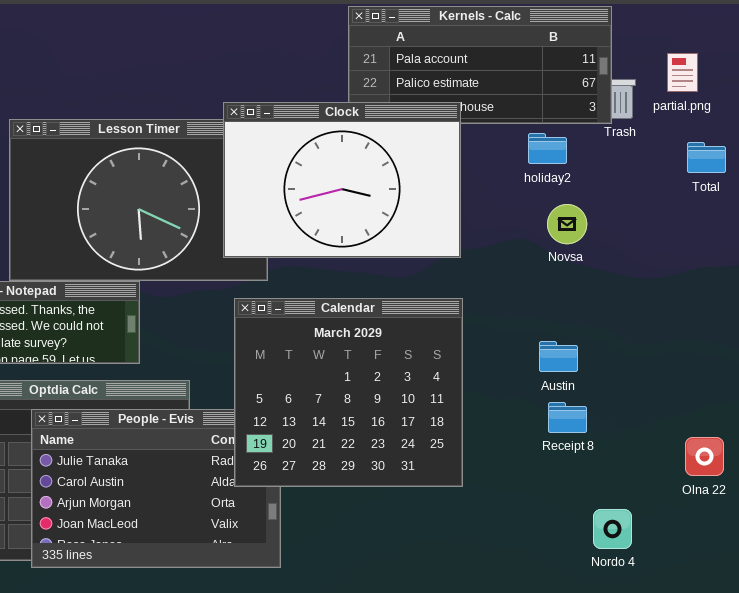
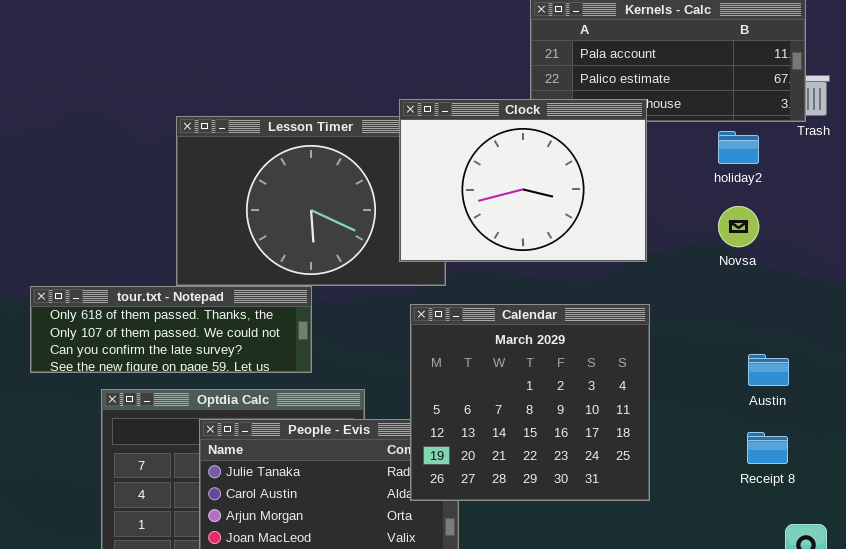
Novsa: [547,204,587,244] -> [718,206,759,247], moved
Austin: [539,341,578,372] -> [748,354,789,386], moved
Receipt 8: [548,402,587,433] -> [747,432,788,464], moved

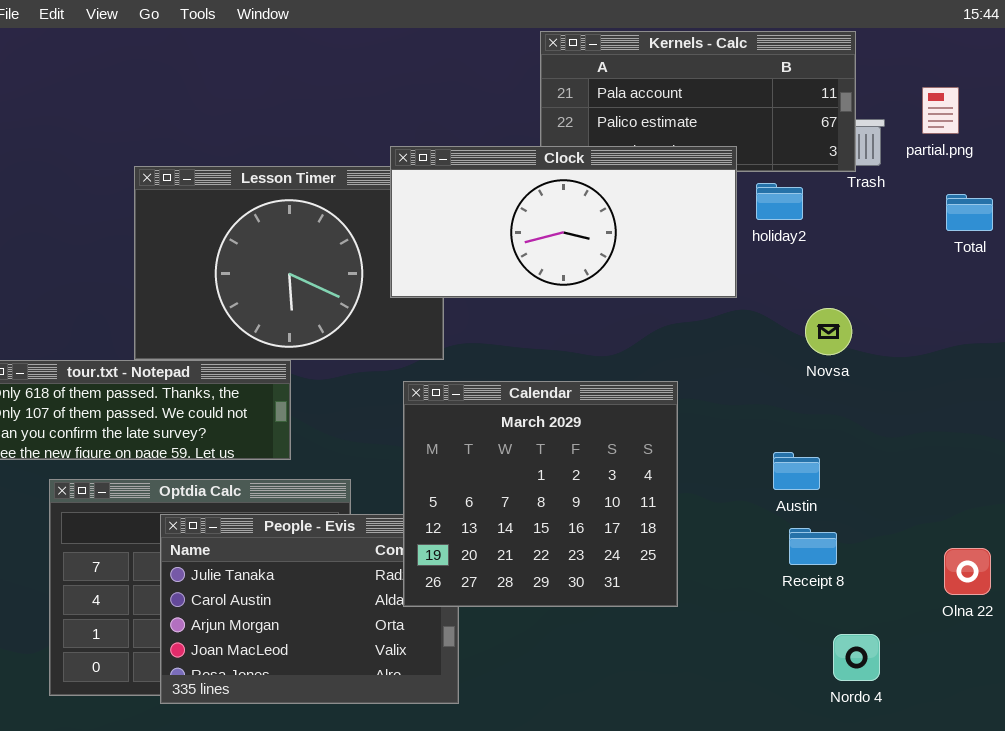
Clock: [399,99,647,262] -> [390,146,737,298], resized
Novsa: [718,206,759,247] -> [805,308,852,355], moved
Austin: [748,354,789,386] -> [773,452,820,490], moved

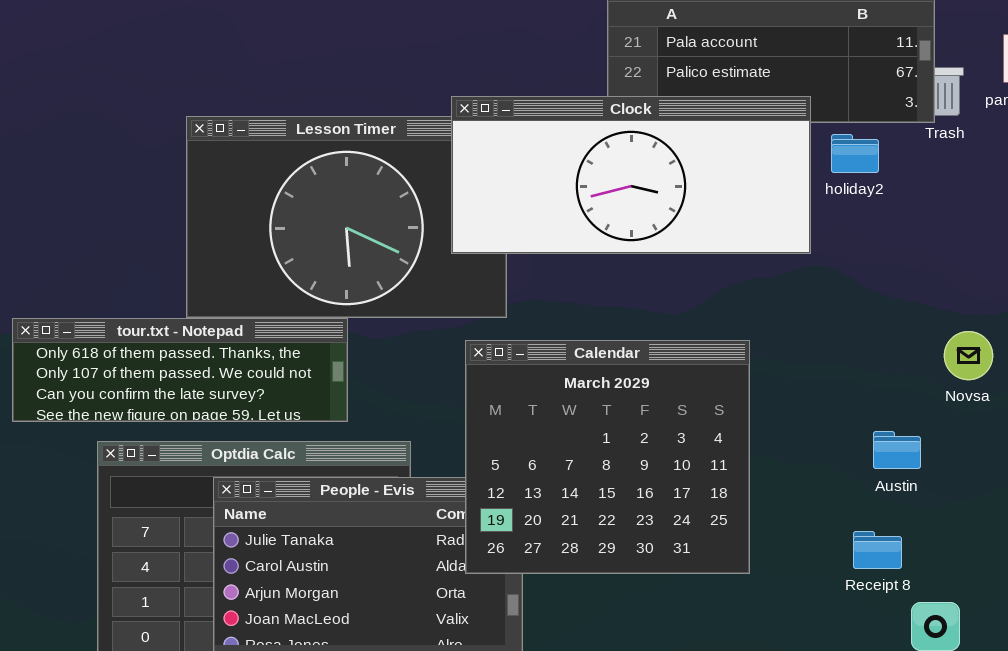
Novsa: [805,308,852,355] -> [944,331,993,380], moved
Austin: [773,452,820,490] -> [873,431,921,469], moved
Receipt 8: [789,528,837,565] -> [853,531,902,569], moved

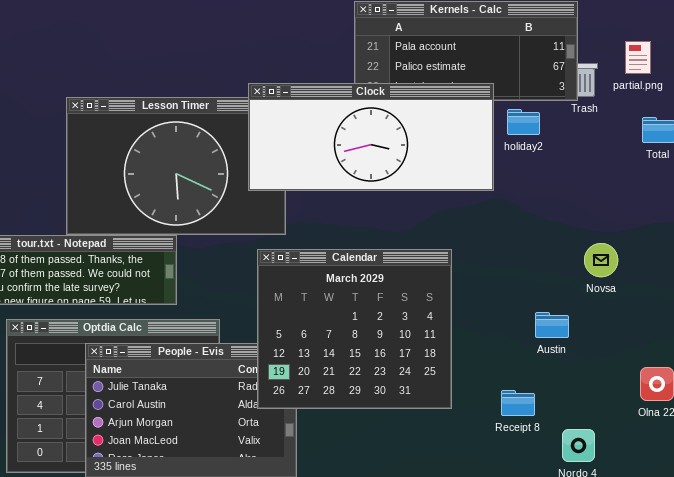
Receipt 8: [853,531,902,569] -> [501,390,535,416], moved

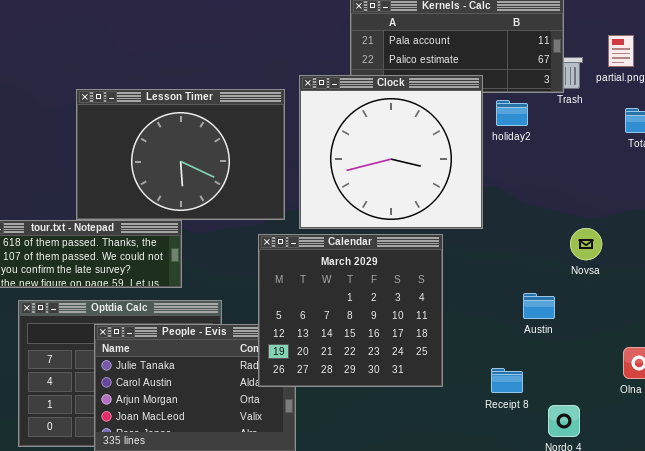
Clock: [248,83,494,191] -> [299,75,483,229], resized

